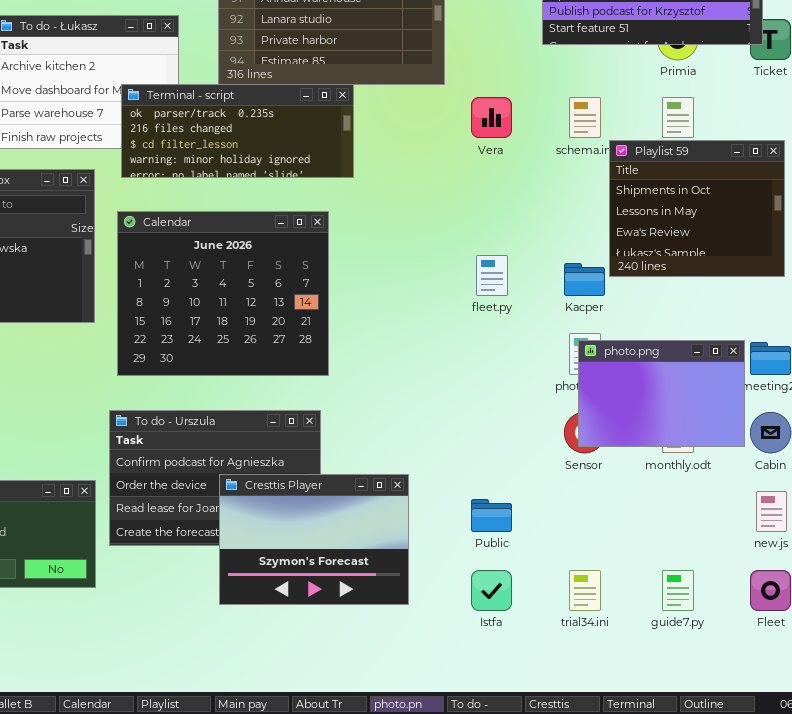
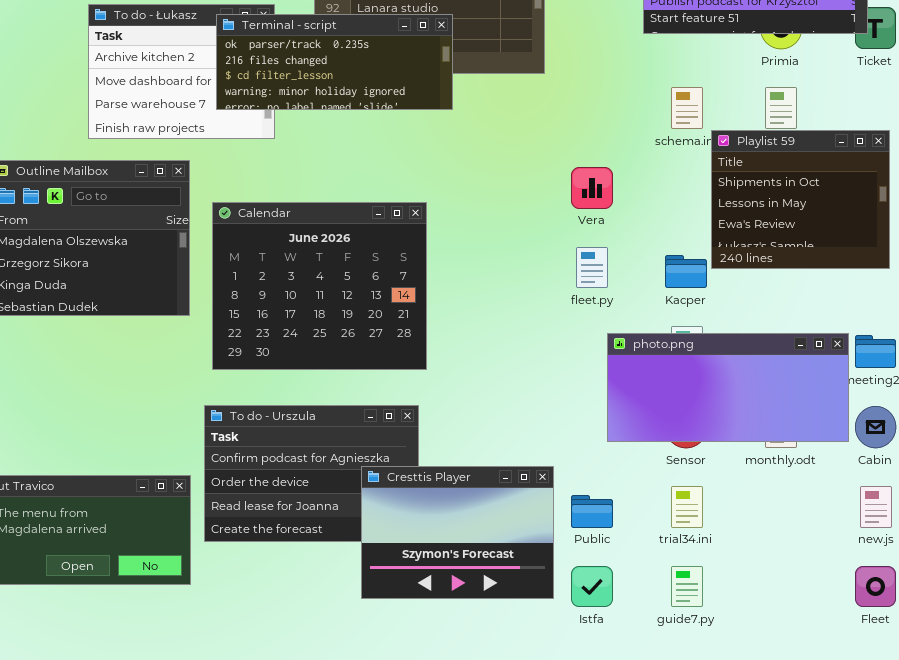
Terminal - script: [121,84,354,178] -> [216,14,453,110], moved
Vera: [471,97,512,138] -> [571,167,613,209], moved
photo.png: [578,340,745,447] -> [607,333,849,442], resized
Cresttis Player: [219,474,409,605] -> [361,466,554,599], moved
trial34.ini: [569,570,601,611] -> [671,486,703,528], moved
guide7.py: [662,570,694,611] -> [671,566,703,607], moved

